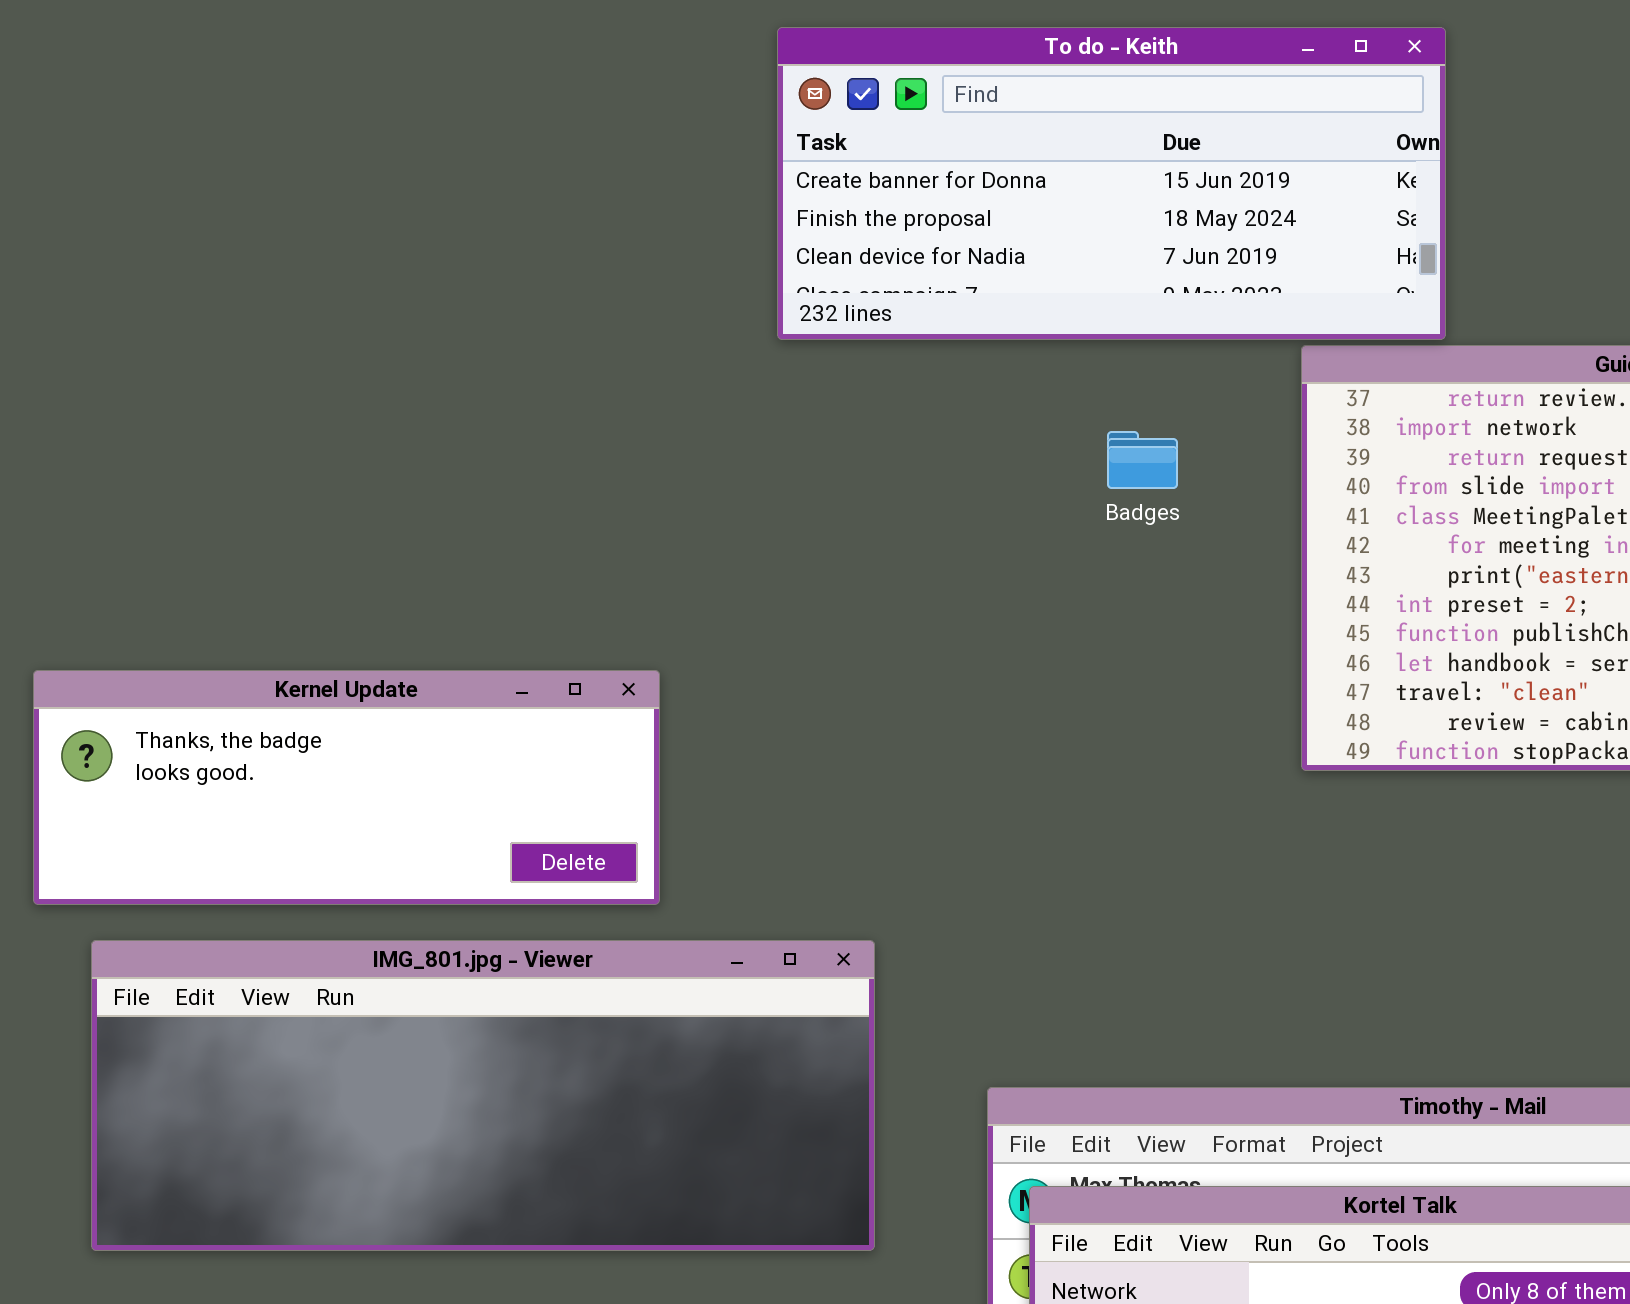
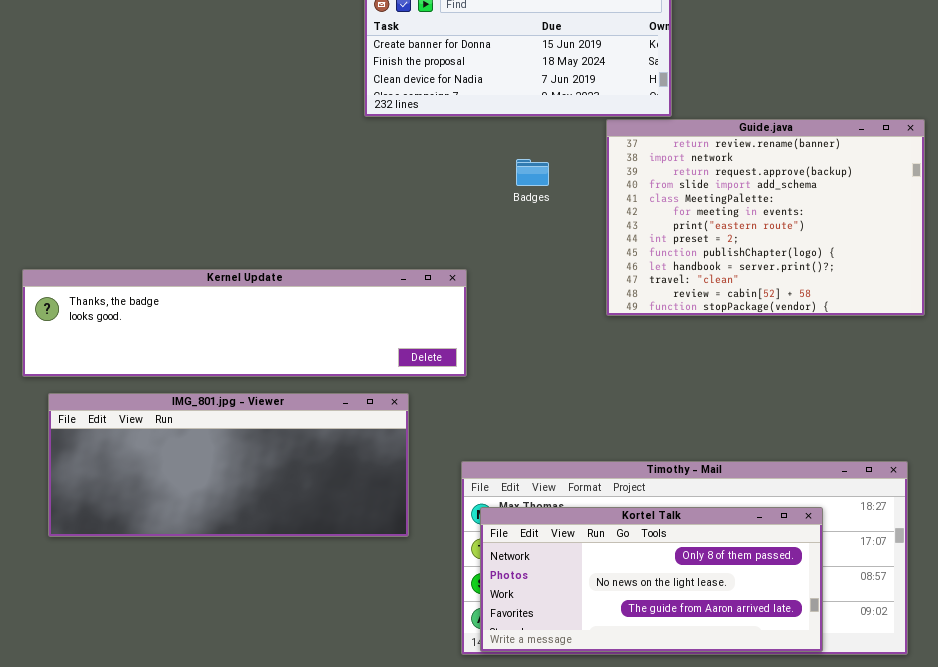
Kernel Update: [33,670,660,905] -> [22,269,467,377], resized

